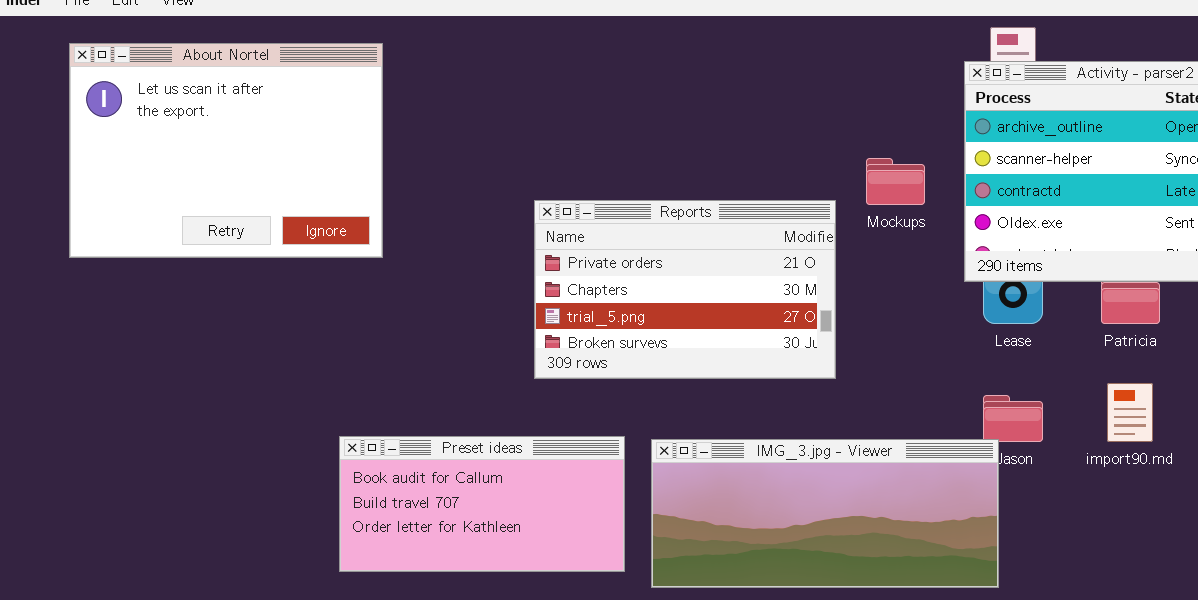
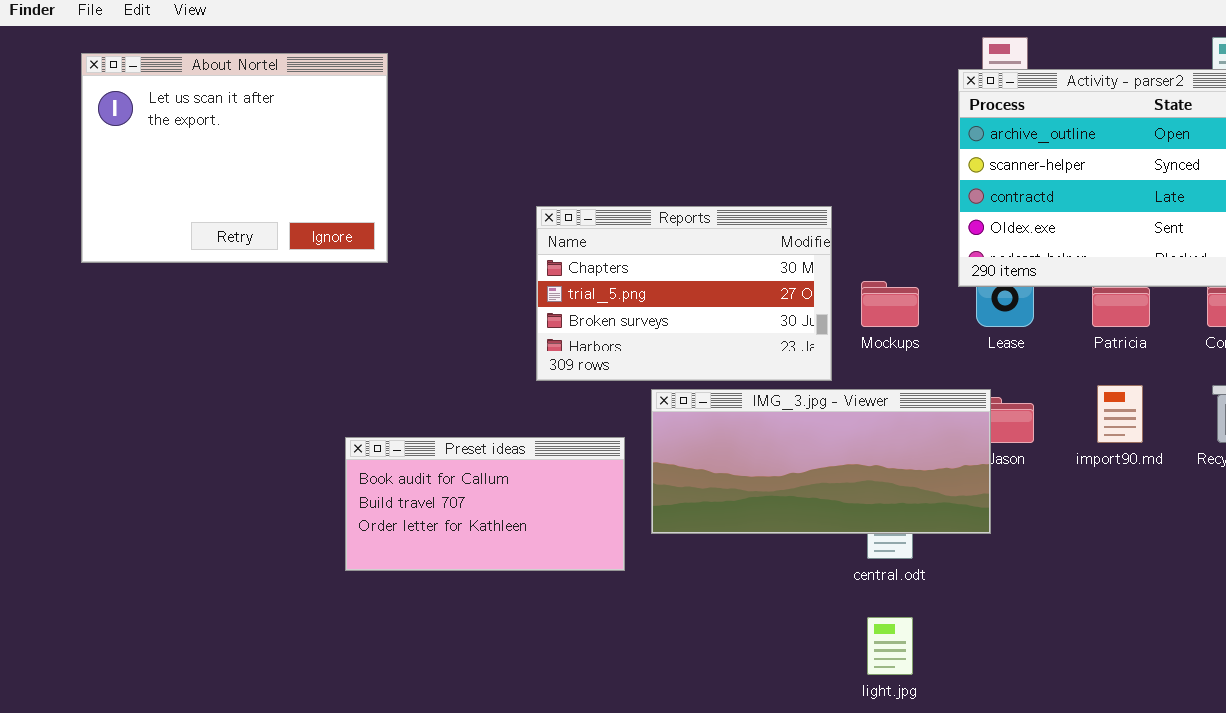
Mockups: [866,158,925,205] -> [861,281,919,327], moved
Reports: [534,200,836,379] -> [536,206,832,381], scrolled down 1 row
IMG_3.jpg - Viewer: [651,439,999,588] -> [651,389,991,534], moved

